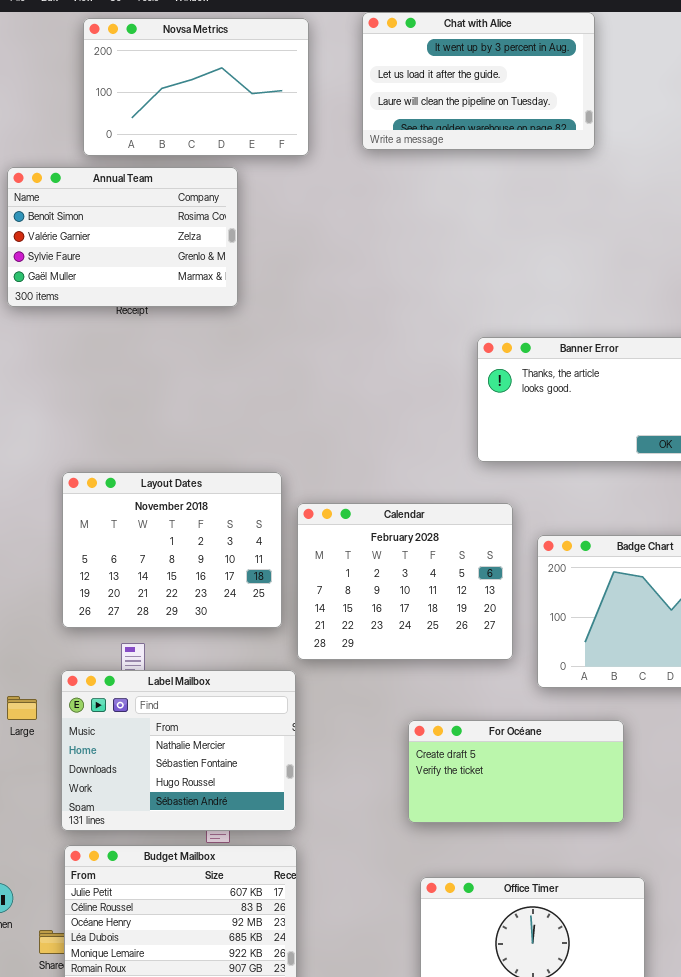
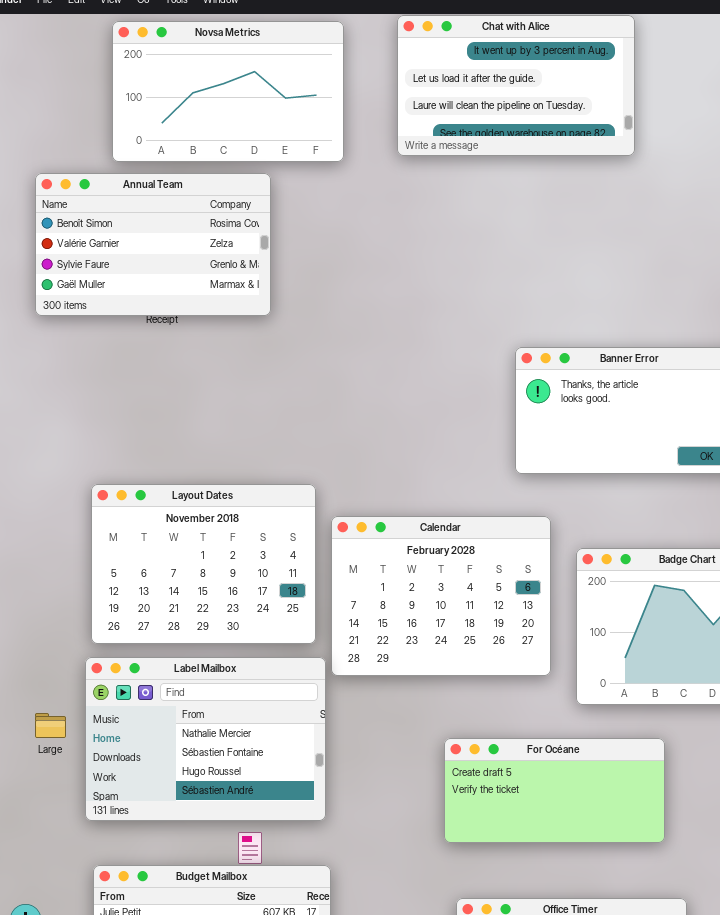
Label Mailbox: [61,670,296,831] -> [85,657,326,821], moved

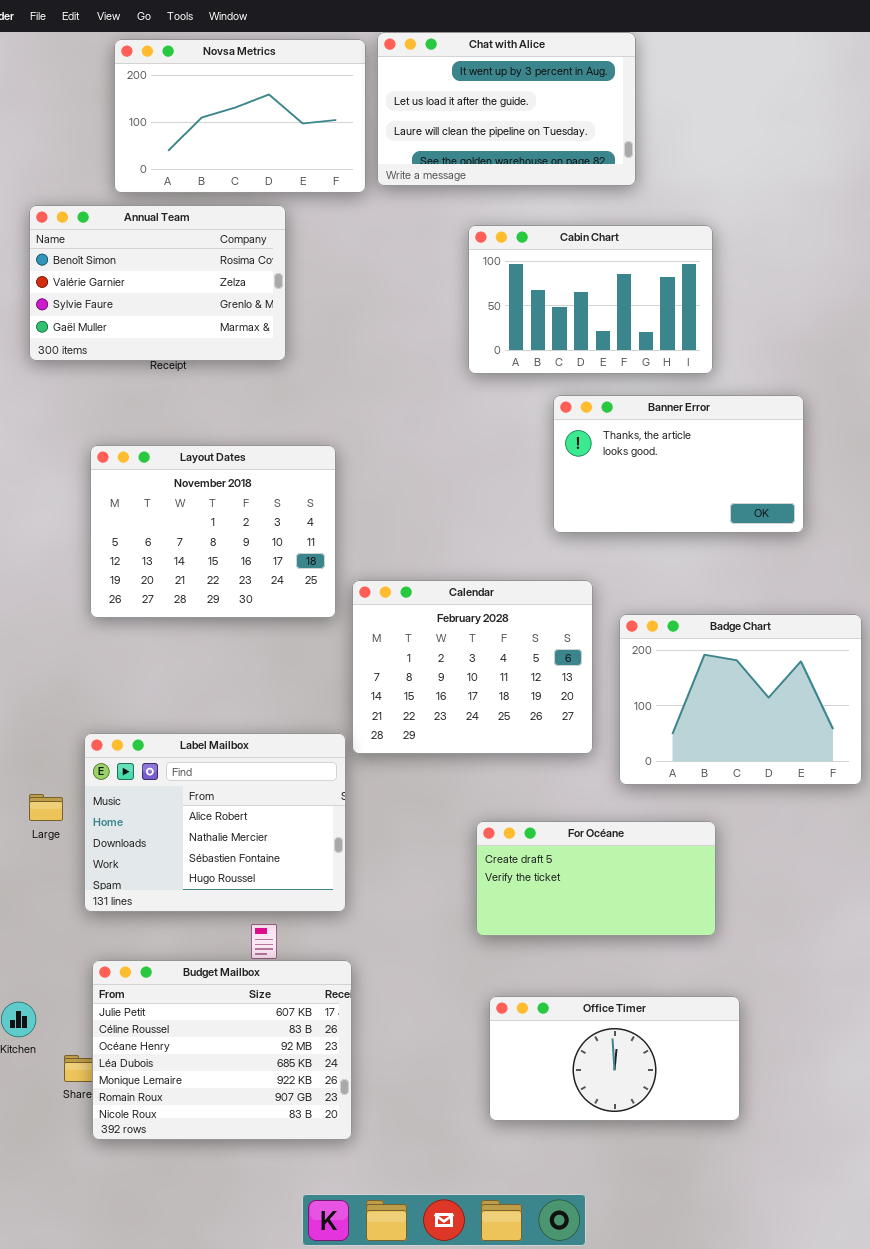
Chat with Alice: [397,15,635,156] -> [377,32,636,186], moved
Cabin Chart: none -> [468,225,713,374], opened
Layout Dates: [91,484,316,644] -> [90,445,336,618], moved
Label Mailbox: [85,657,326,821] -> [84,733,346,912], scrolled up 1 row

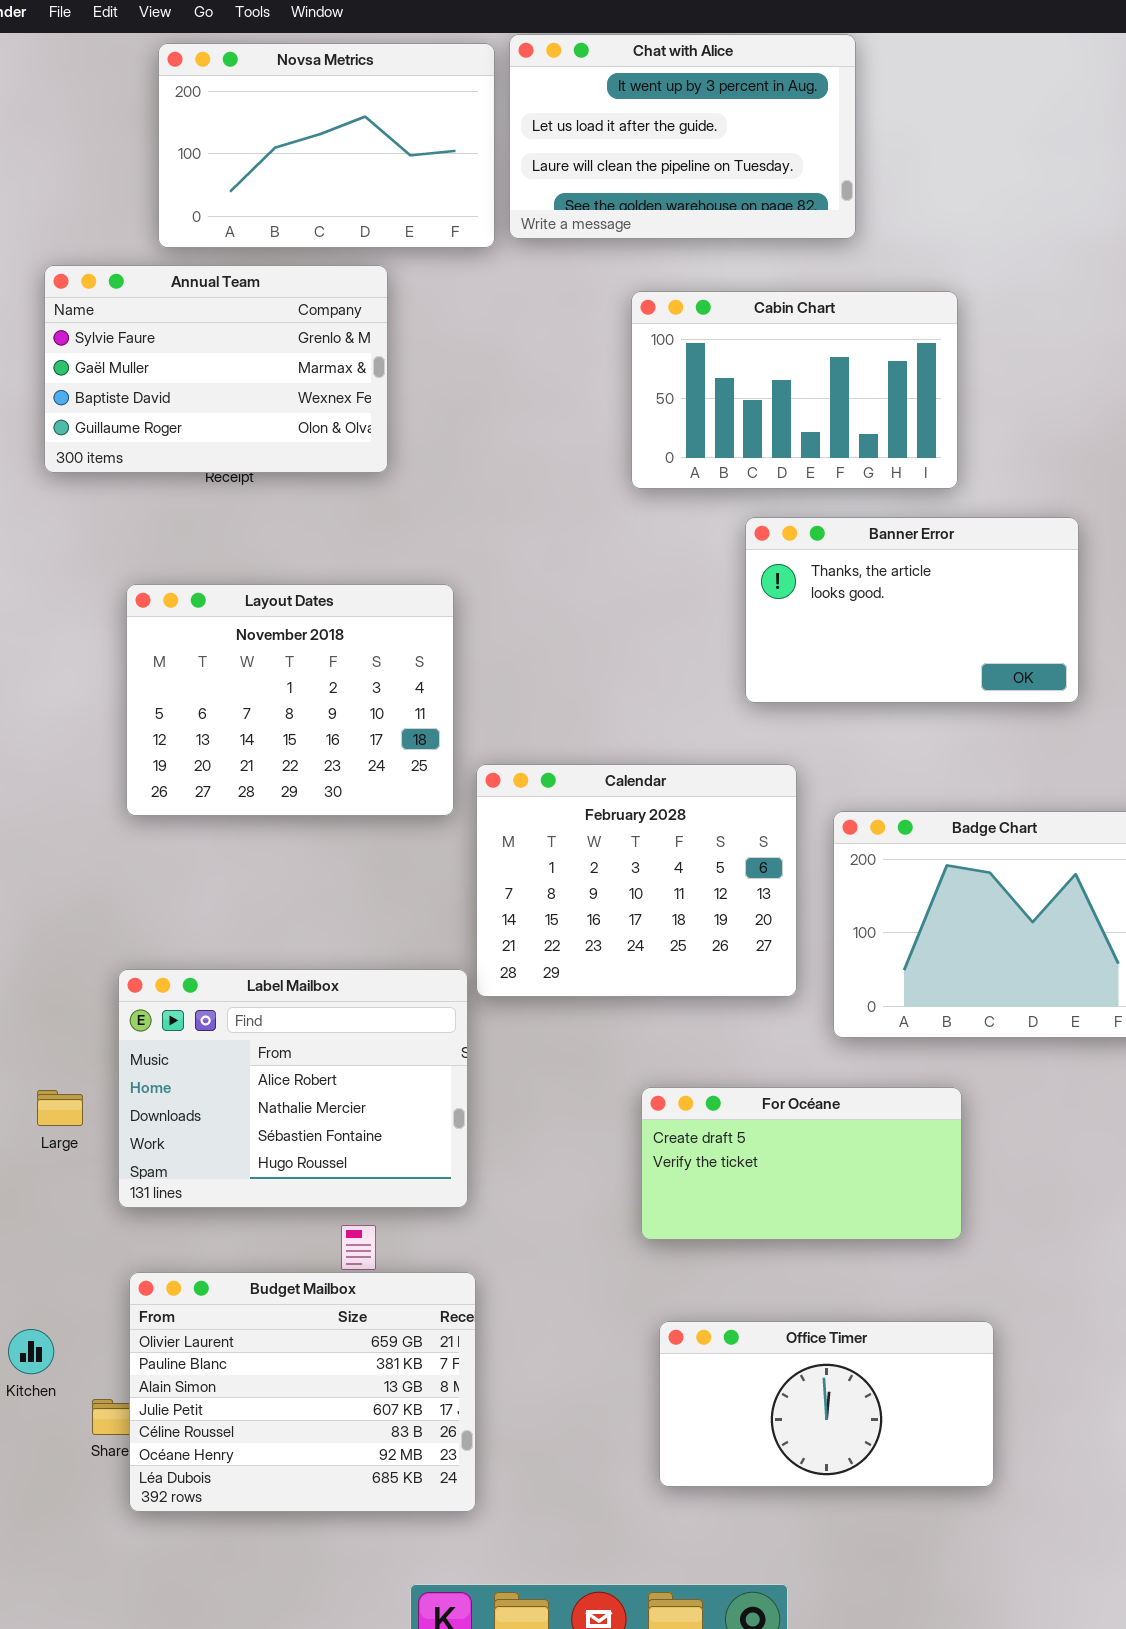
Annual Team: [29,205,286,361] -> [44,265,388,473], scrolled down 2 rows
Large: [29,794,63,821] -> [37,1090,83,1126], moved
Budget Mailbox: [92,960,352,1140] -> [129,1272,476,1512], scrolled up 3 rows

